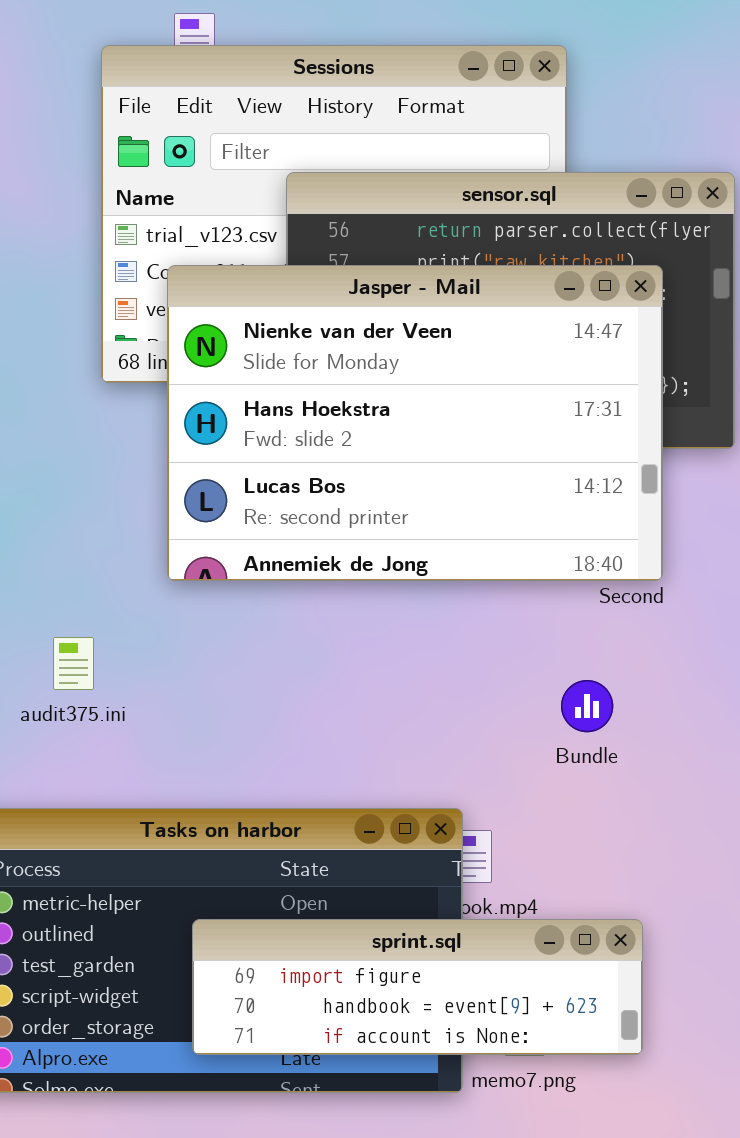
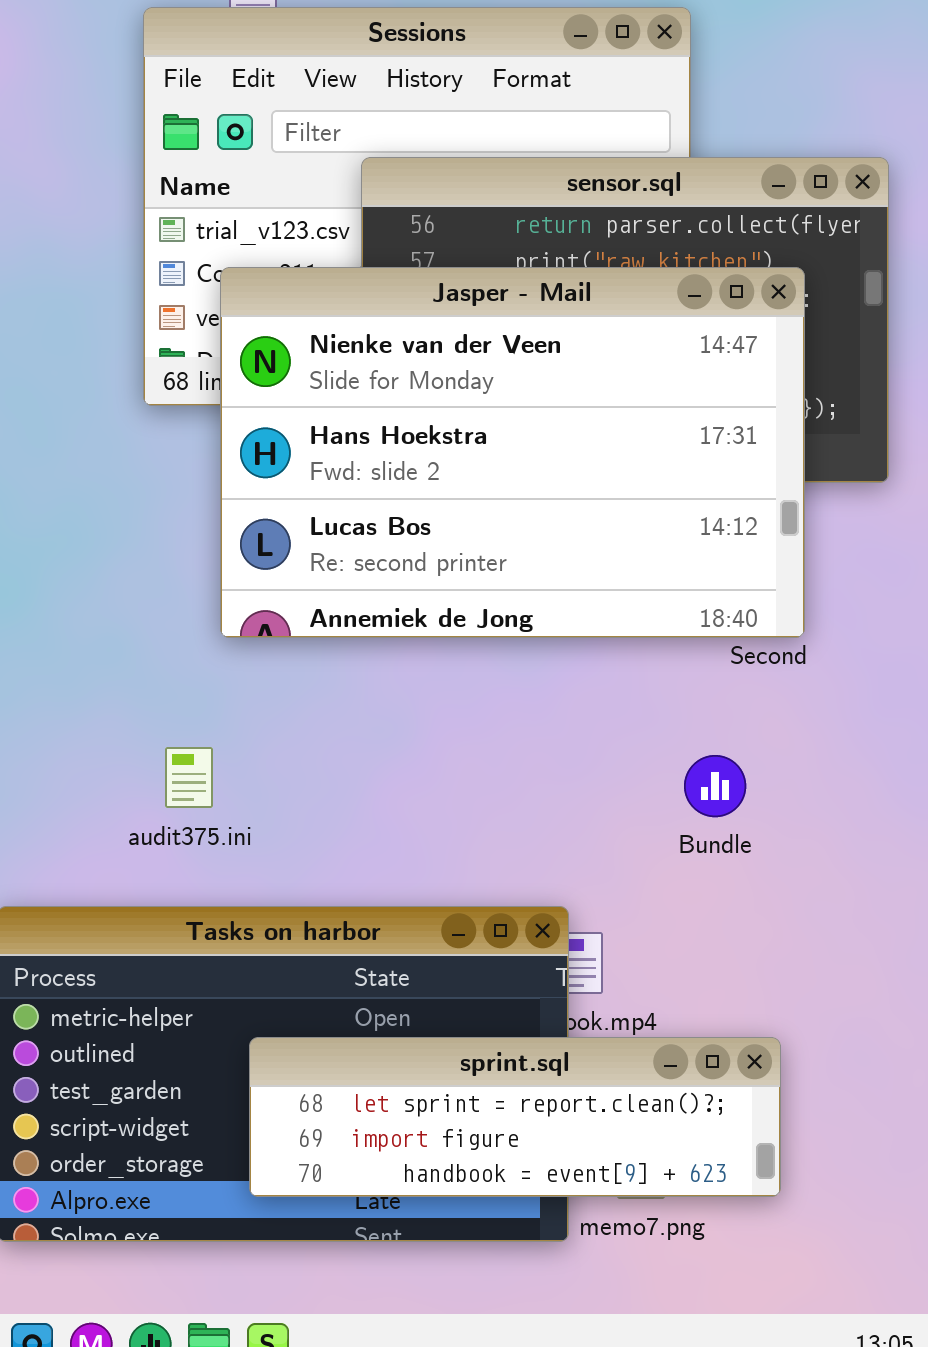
audit375.ini: [53,637,94,690] -> [165,747,213,808], moved
sprint.sql: [192,919,643,1055] -> [249,1037,781,1197], scrolled up 1 row

